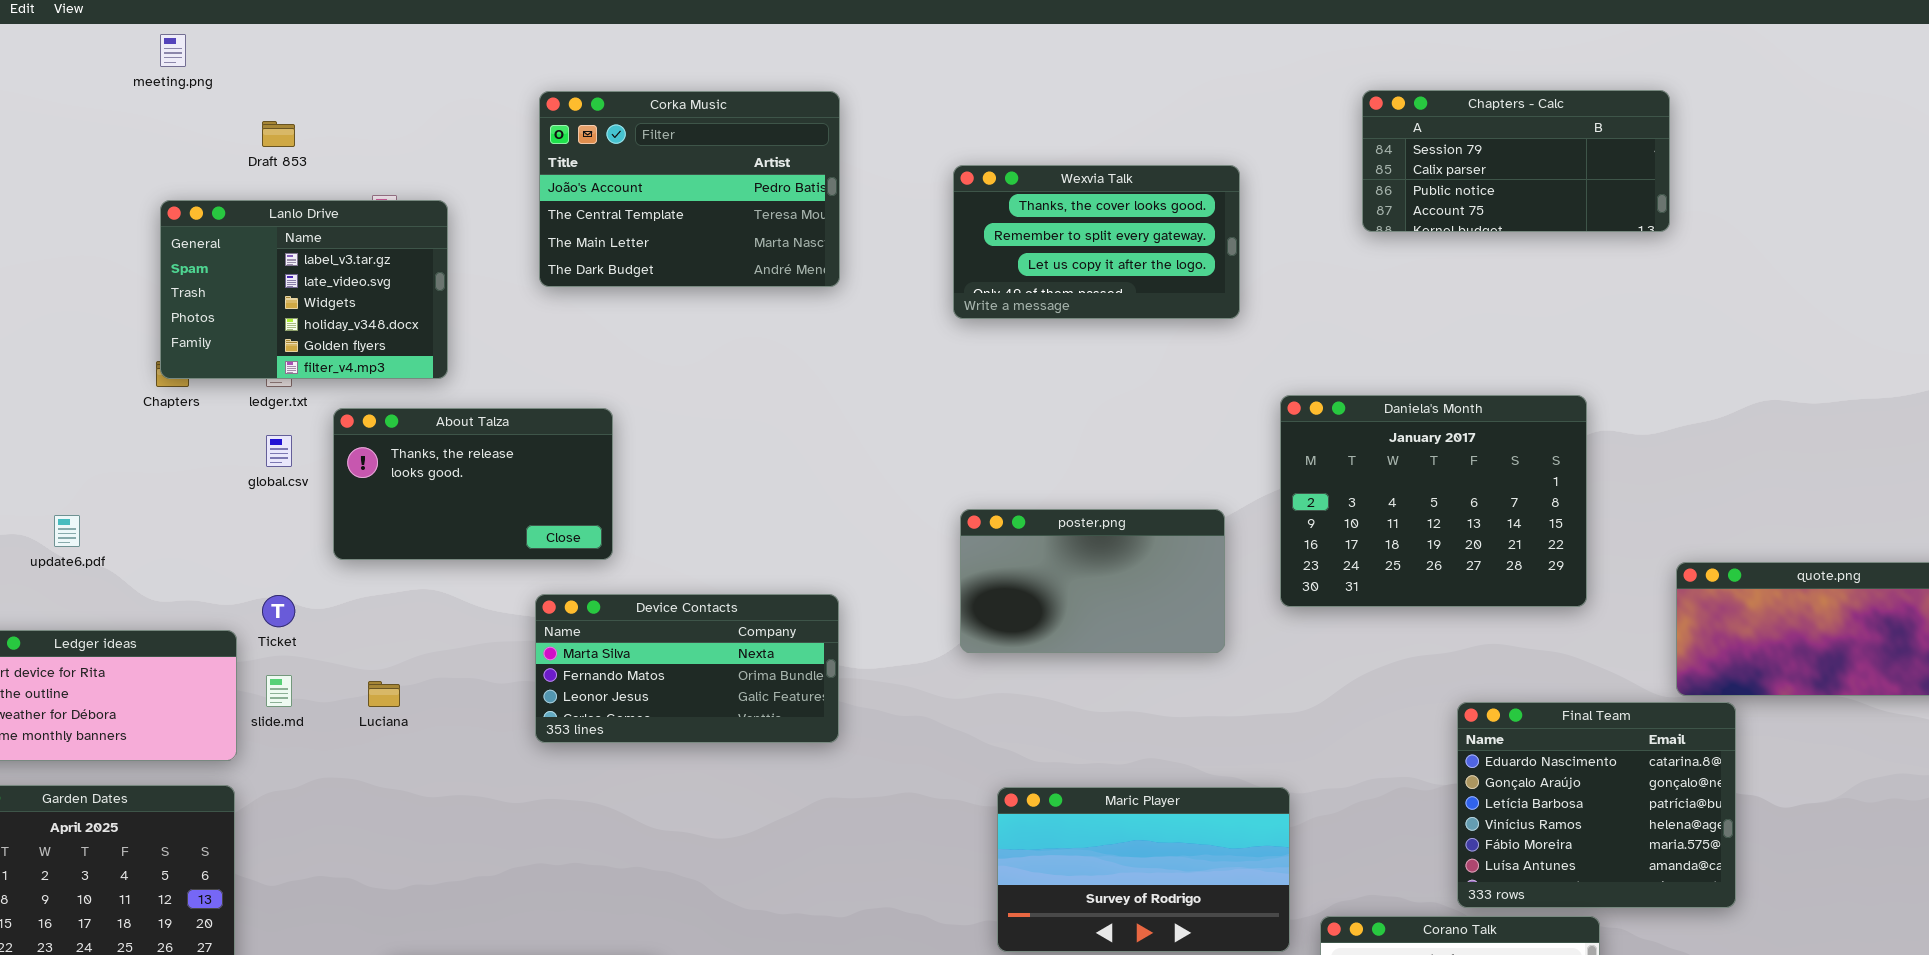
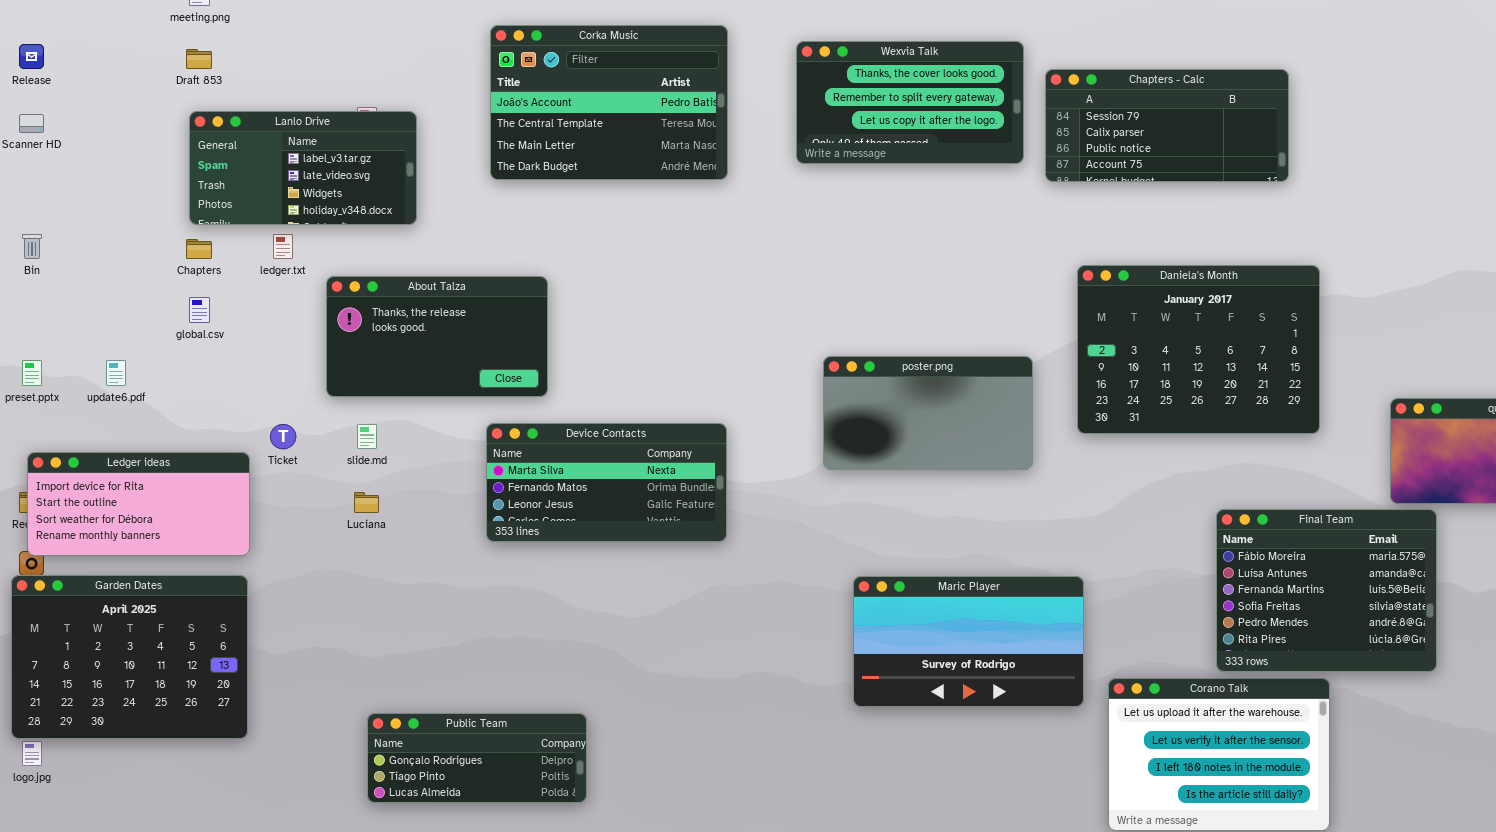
Chapters - Calc: [1362,90,1670,232] -> [1045,69,1289,182], moved
Draft 853: [262,121,295,147] -> [186,49,212,69], moved
Wexvia Talk: [953,165,1240,319] -> [796,41,1024,164], moved
Lanlo Drive: [160,200,448,379] -> [189,111,417,225], resized
global.csv: [266,435,292,467] -> [189,297,210,323], moved
slide.md: [266,675,292,707] -> [357,424,377,449], moved
Final Team: [1457,702,1736,908] -> [1216,509,1437,672], scrolled down 4 rows

